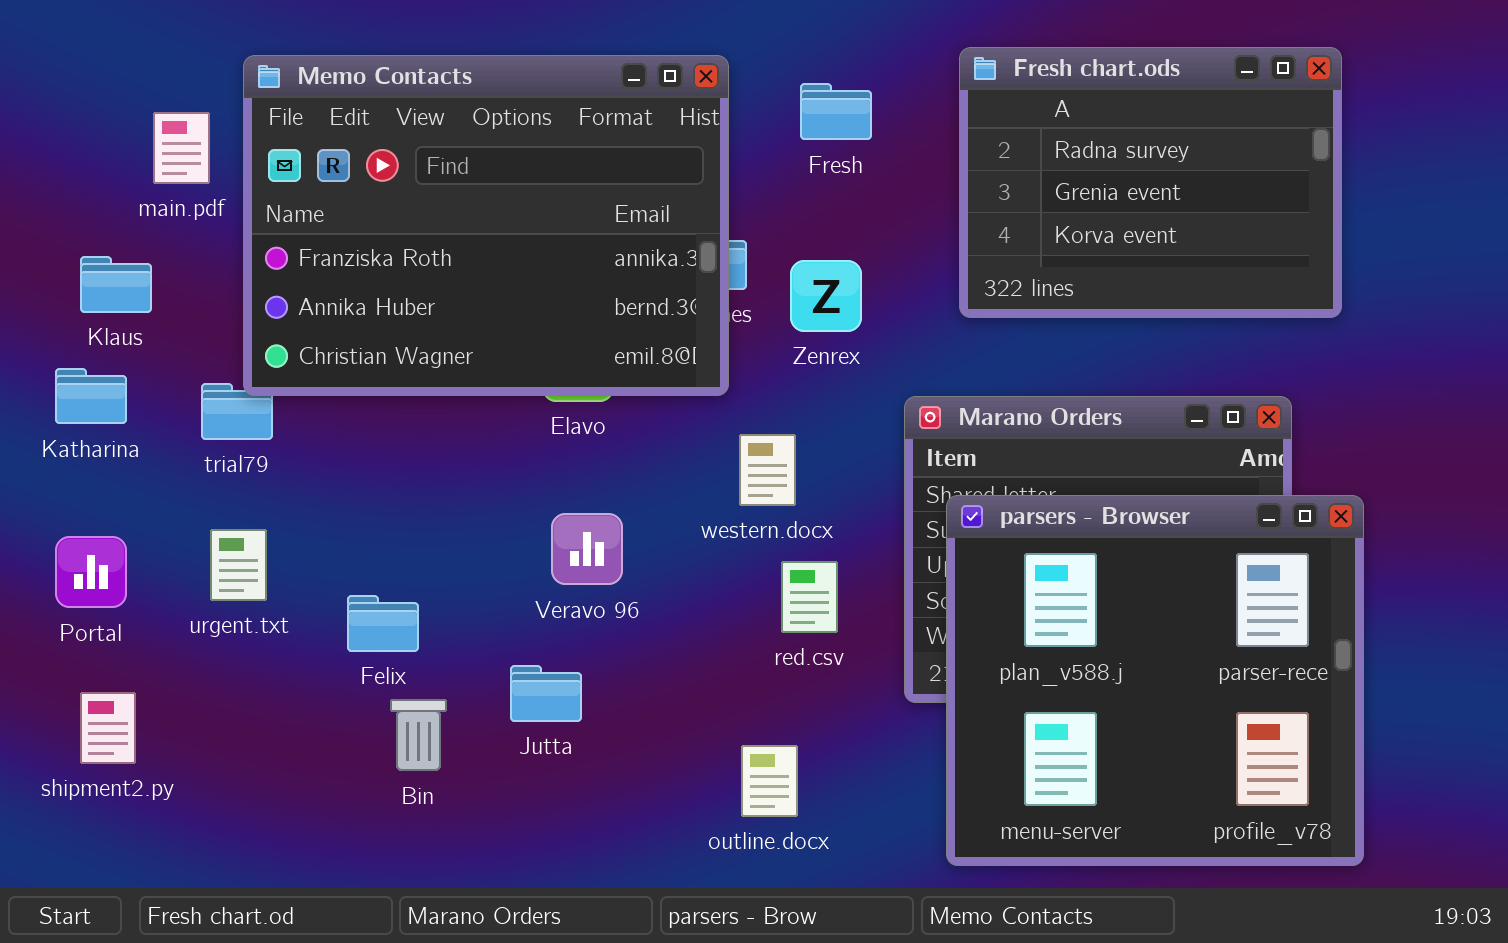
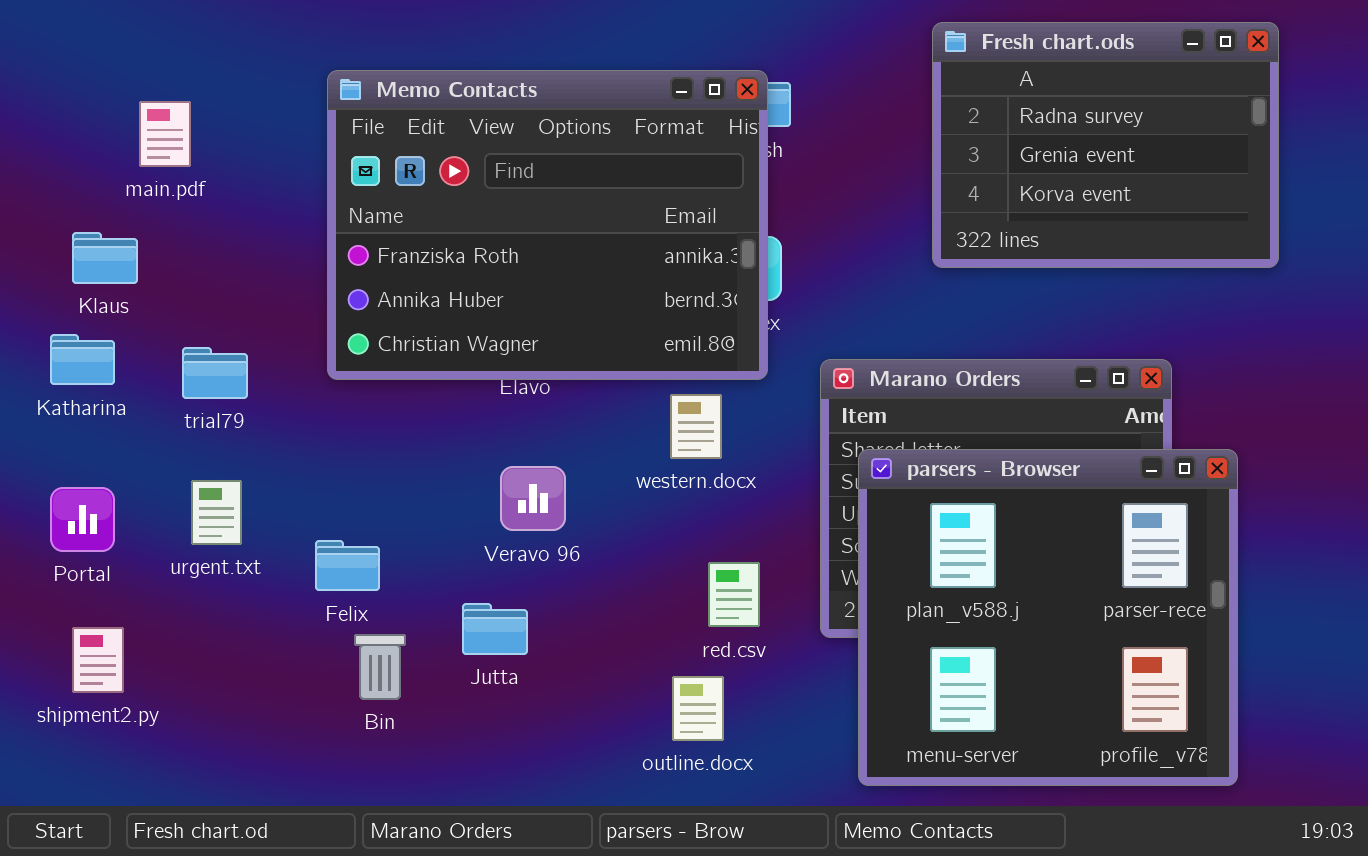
Fresh chart.ods: [959,47,1342,318] -> [932,22,1279,268], moved
Memo Contacts: [243,55,729,396] -> [327,70,768,380], moved
red.csv: [781,561,838,633] -> [708,562,760,627], moved

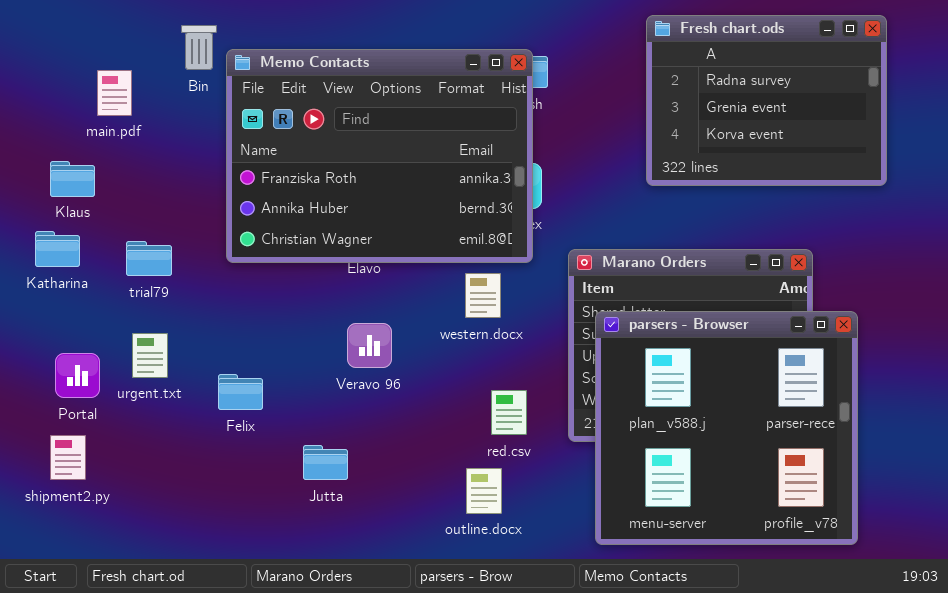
Portal: [50,487,115,552] -> [55,353,100,398], moved
Jutta: [462,603,528,655] -> [303,445,348,480], moved
Bin: [354,634,406,700] -> [181,25,217,70], moved

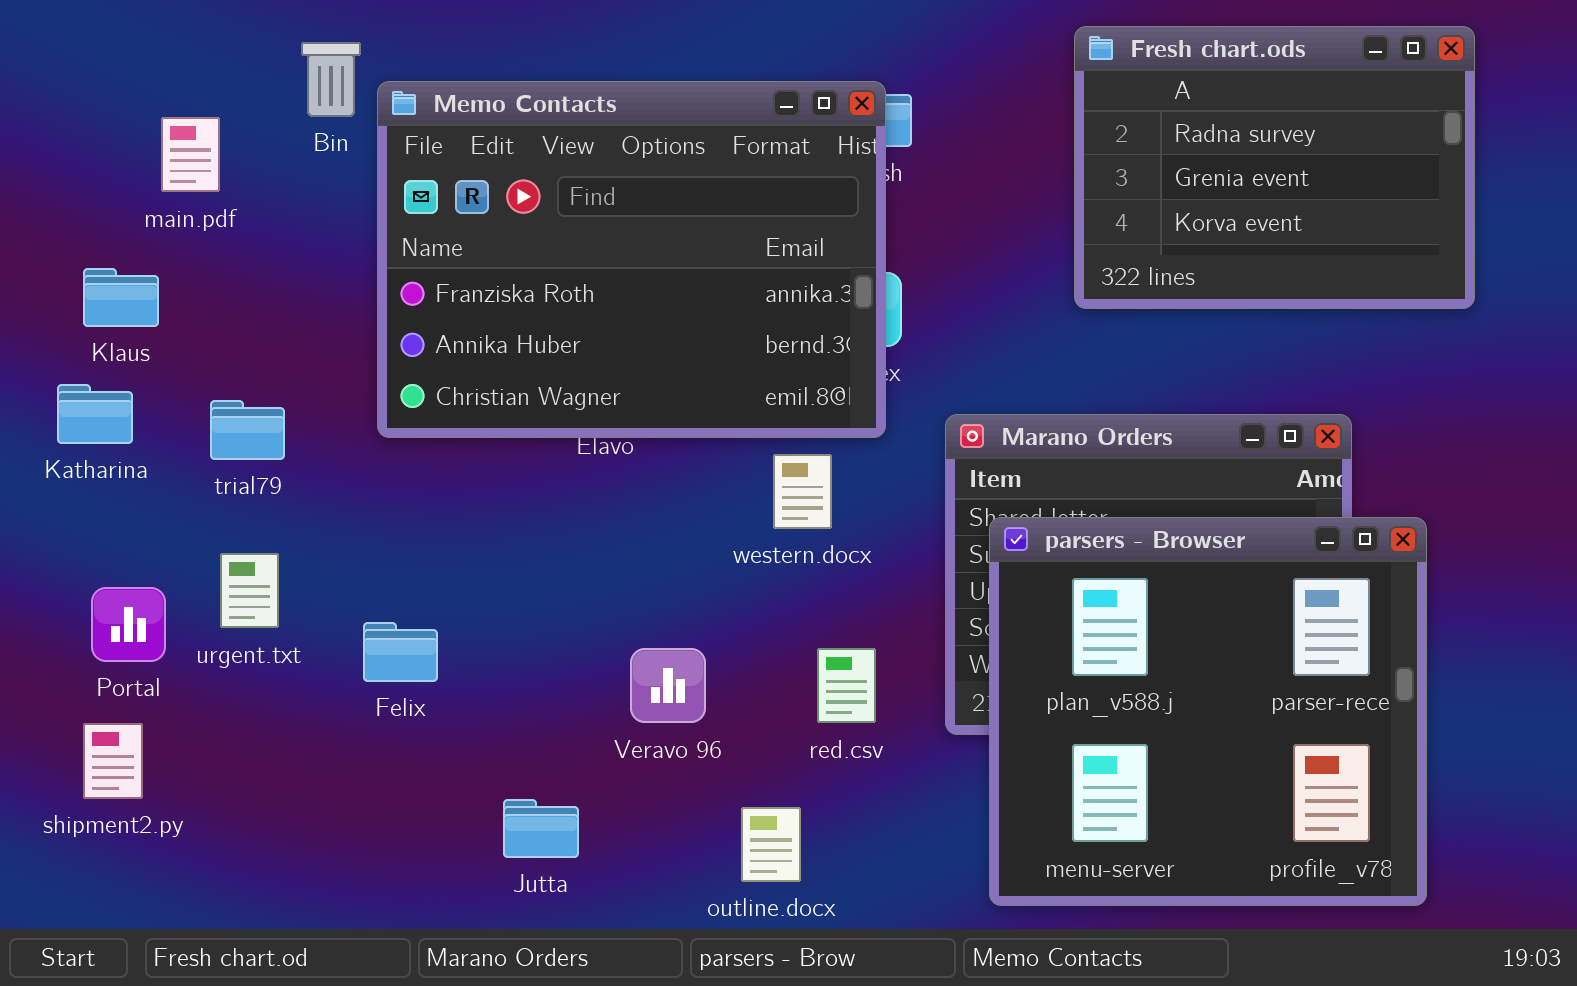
Veravo 96: [347,323,392,368] -> [630,648,706,723], moved
Jutta: [303,445,348,480] -> [503,799,579,858], moved
outline.docx: [466,468,502,514] -> [741,807,801,882], moved

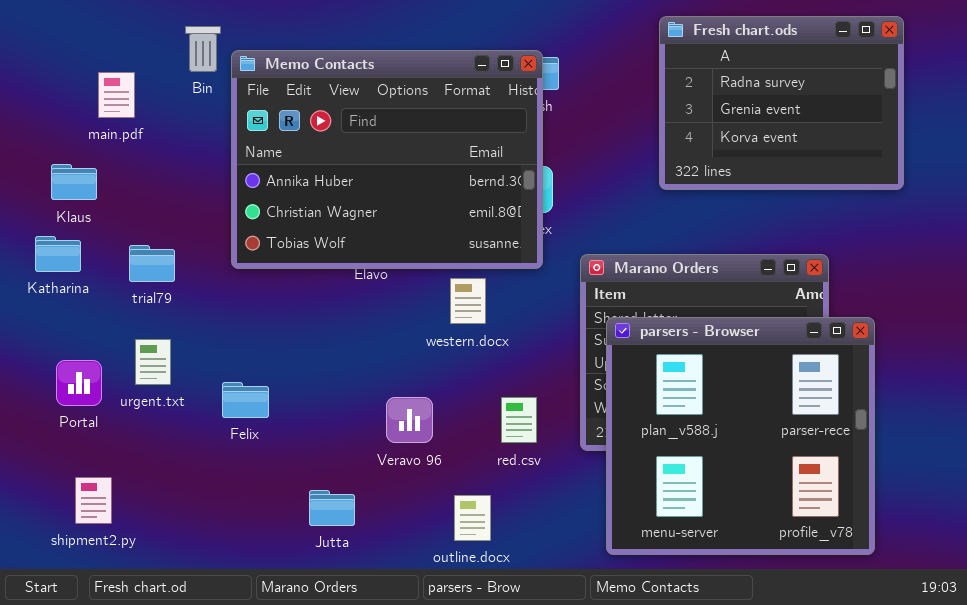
Memo Contacts: [377,81,886,438] -> [231,50,543,269], scrolled down 1 row
western.docx: [773,454,832,529] -> [450,278,486,324], moved
shipment2.py: [83,723,143,799] -> [75,477,112,524], moved

